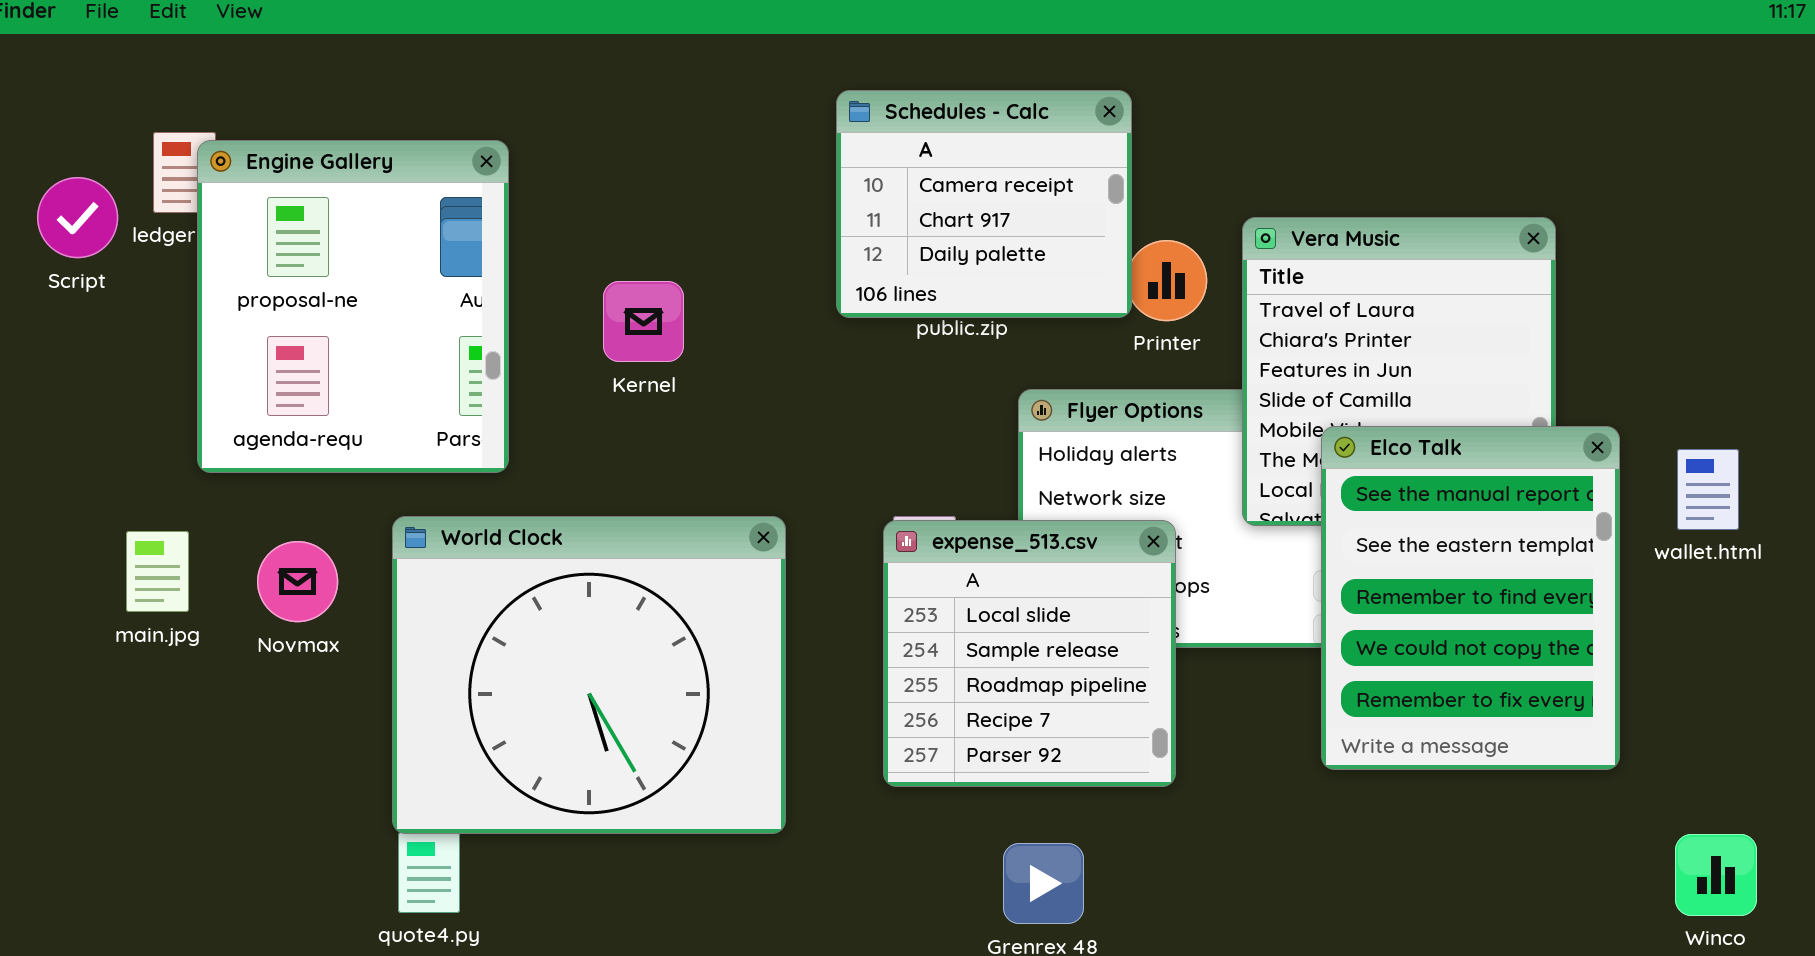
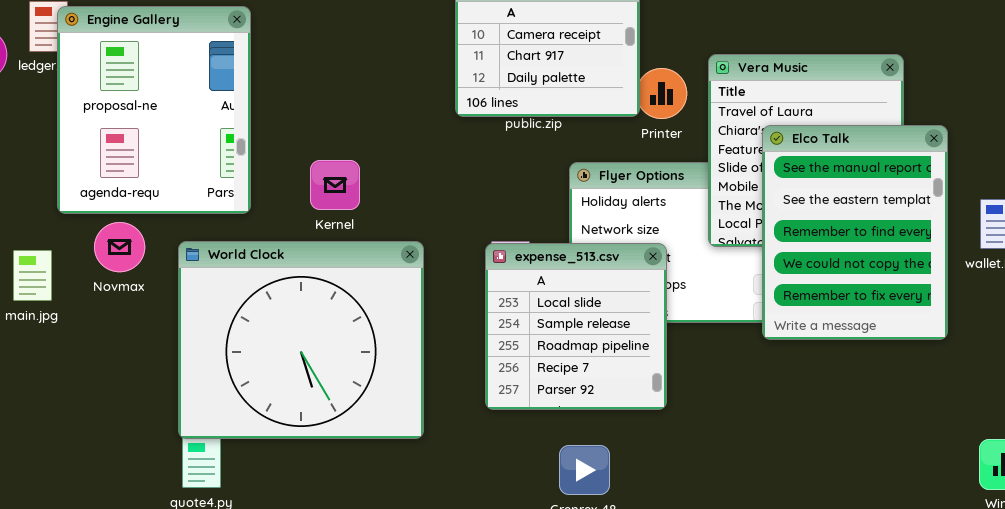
Kernel: [603,281,684,362] -> [310,160,360,210], moved
Elco Talk: [1321,426,1620,770] -> [762,125,948,340], moved
Novmax: [257,541,338,622] -> [94,222,145,272], moved

